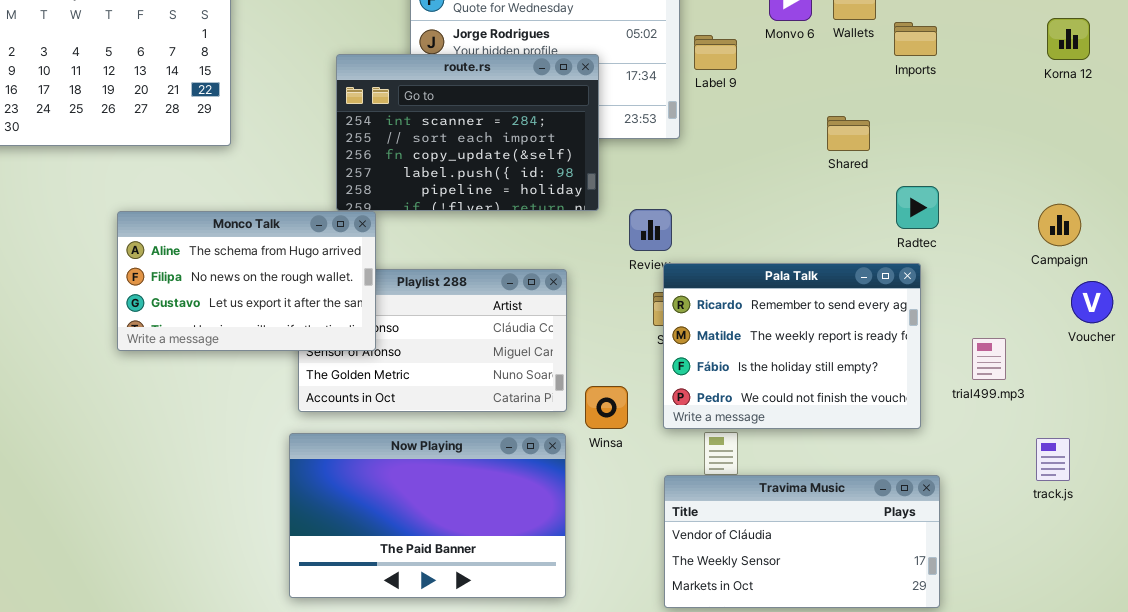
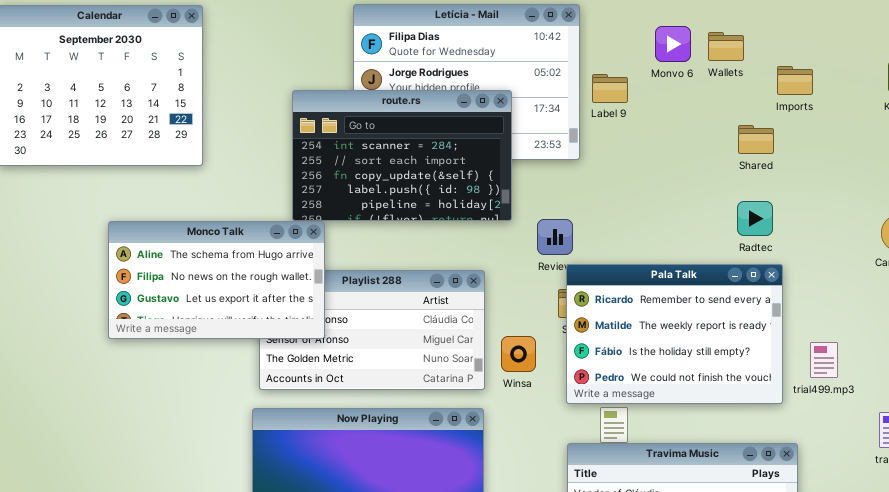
Imports: [894,22,937,56] -> [777,66,813,95], moved
Shared: [827,116,870,151] -> [738,125,774,154], moved
Radtec: [896,186,939,229] -> [737,201,773,236], moved
trial499.mp3: [972,338,1006,380] -> [810,342,838,378], moved
Winsa: [585,386,628,429] -> [501,336,536,372], moved

